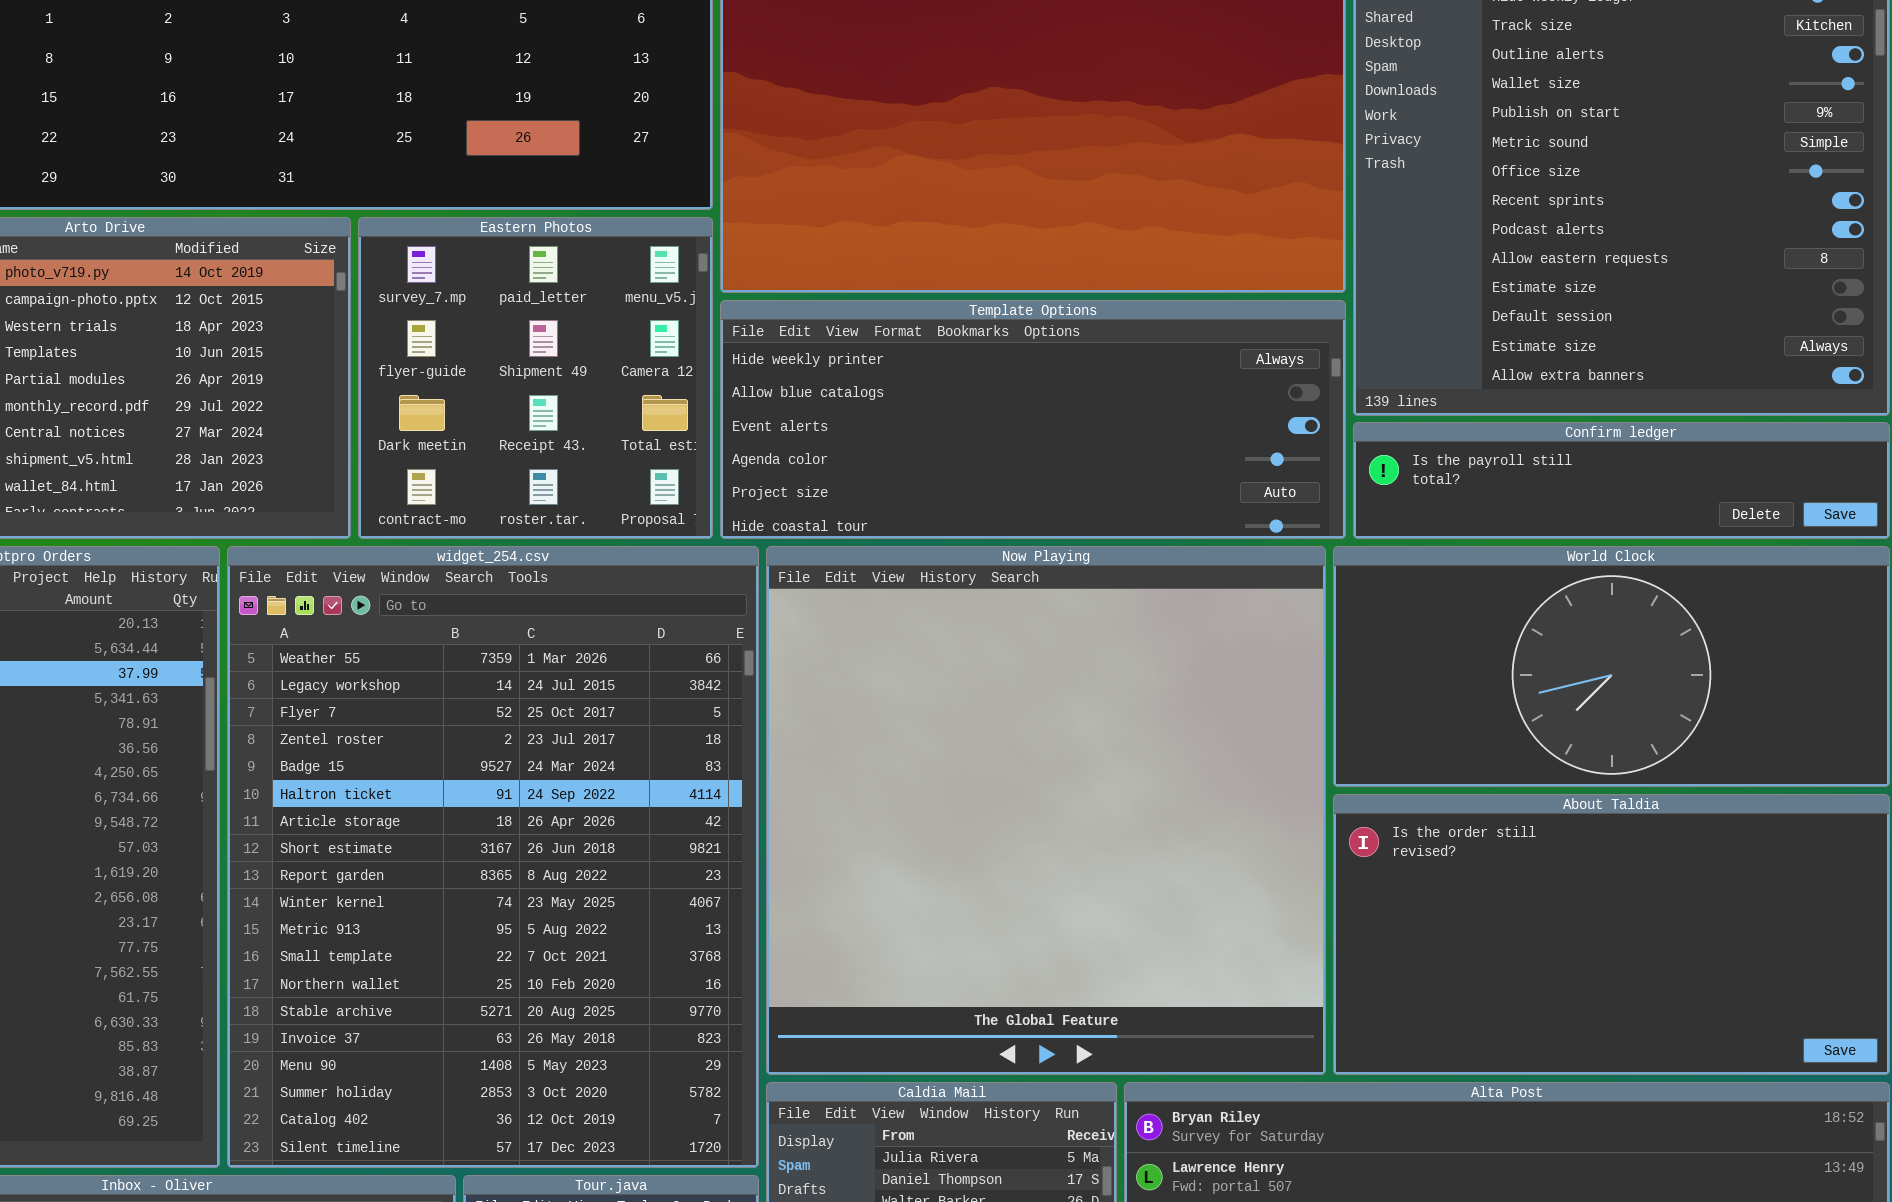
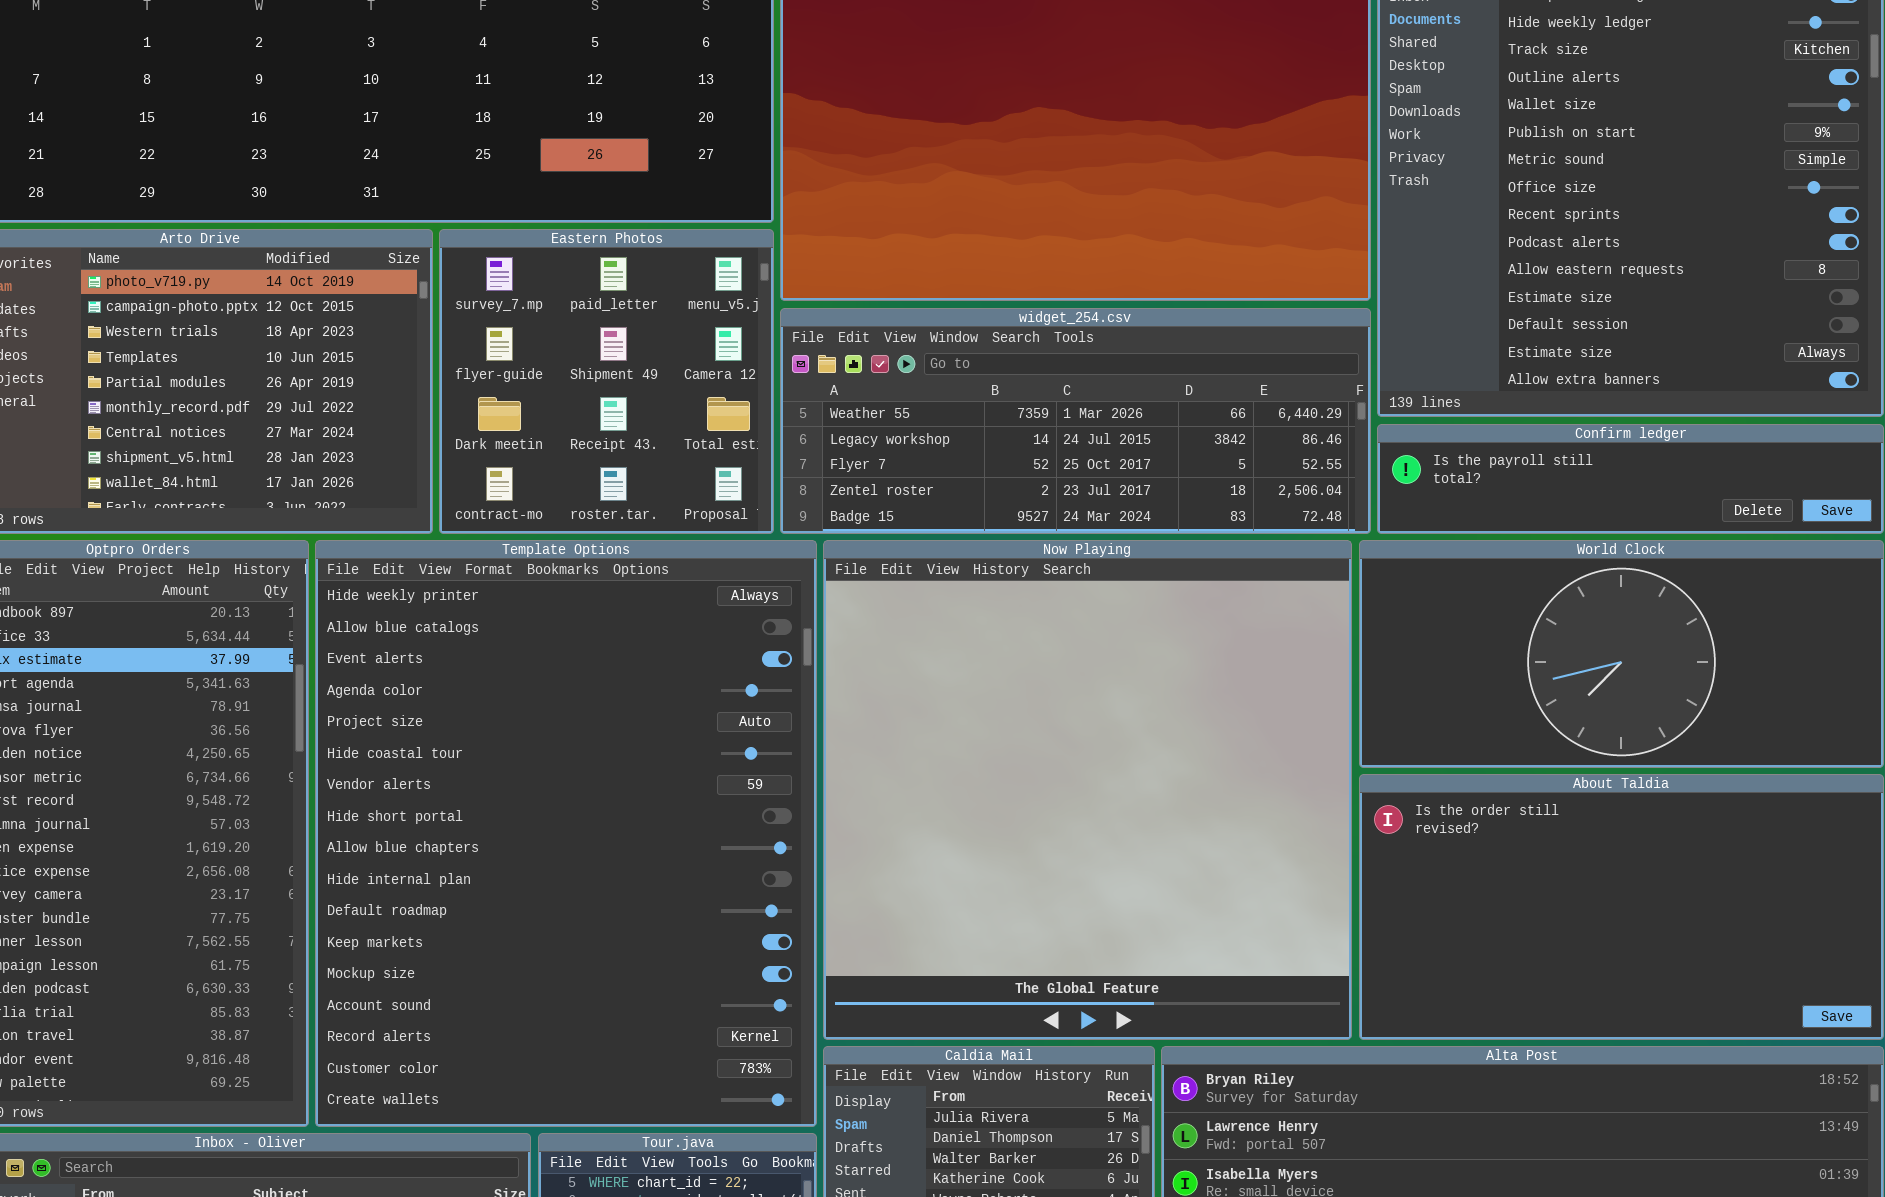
Template Options: [720,300,1346,539] -> [315,540,817,1127], moved, resized
widget_254.csv: [227,546,759,1168] -> [780,308,1371,534], moved, resized

